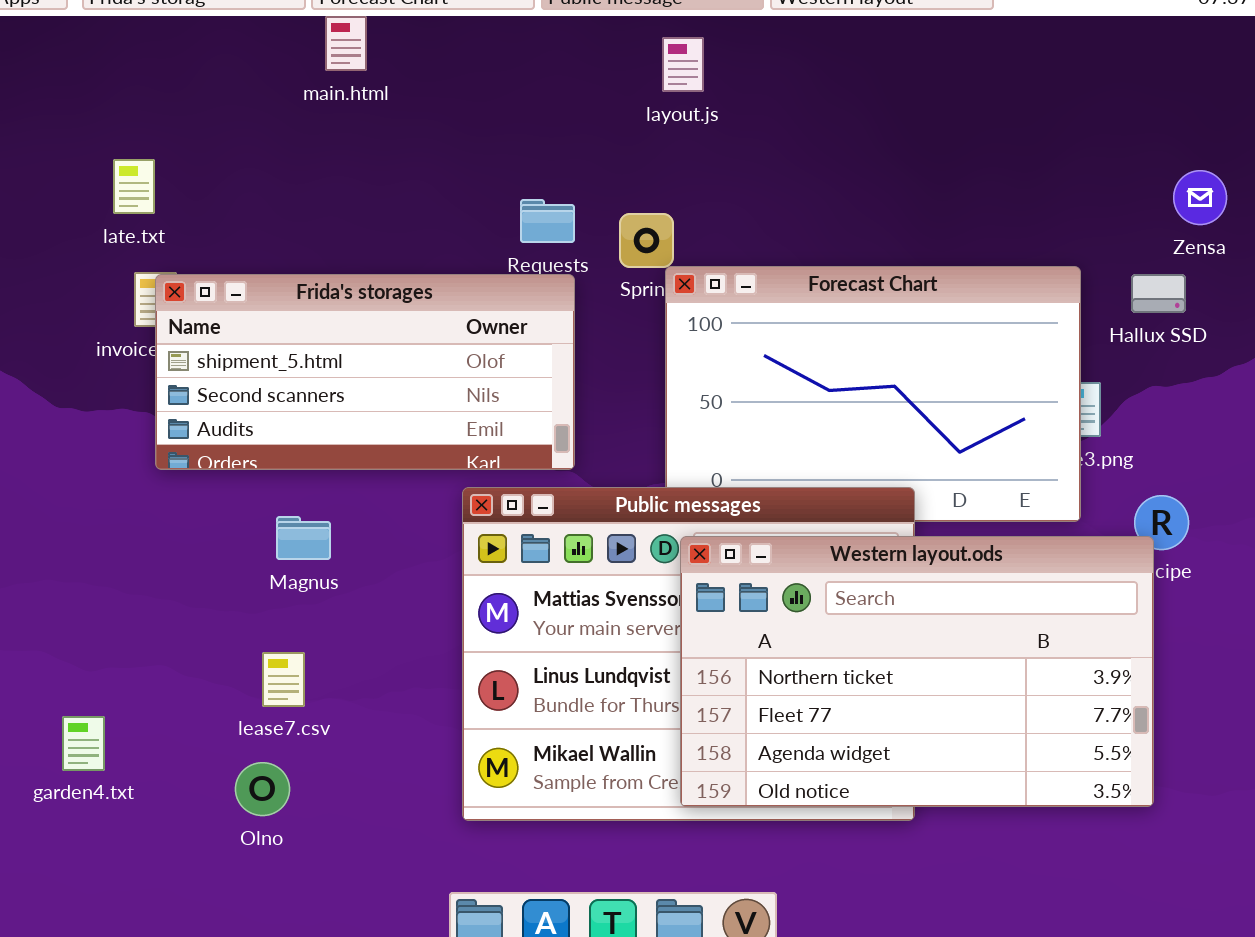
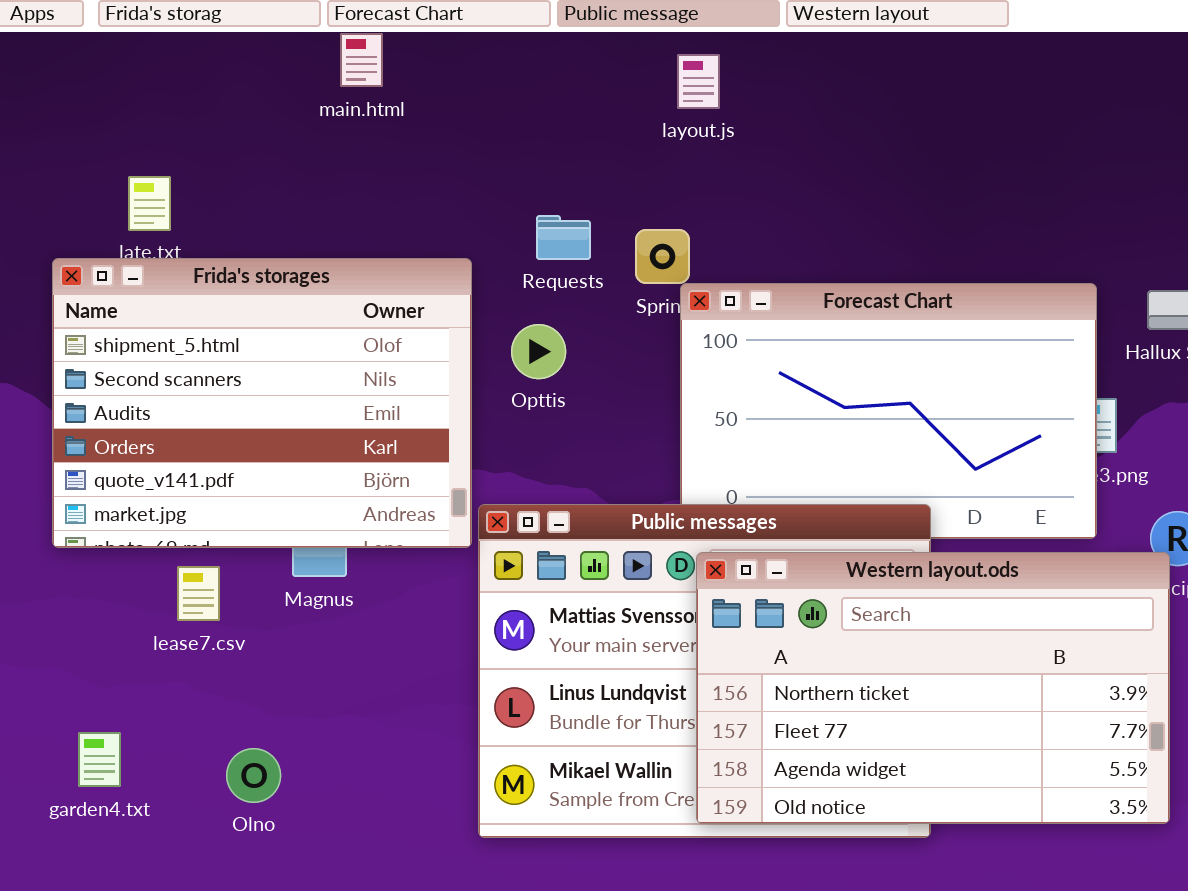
Frida's storages: [155,274,575,470] -> [52,258,472,548], moved, resized
lease7.csv: [262,652,305,707] -> [177,566,220,621], moved
Olno: [235,762,290,816] -> [226,748,281,803], moved

